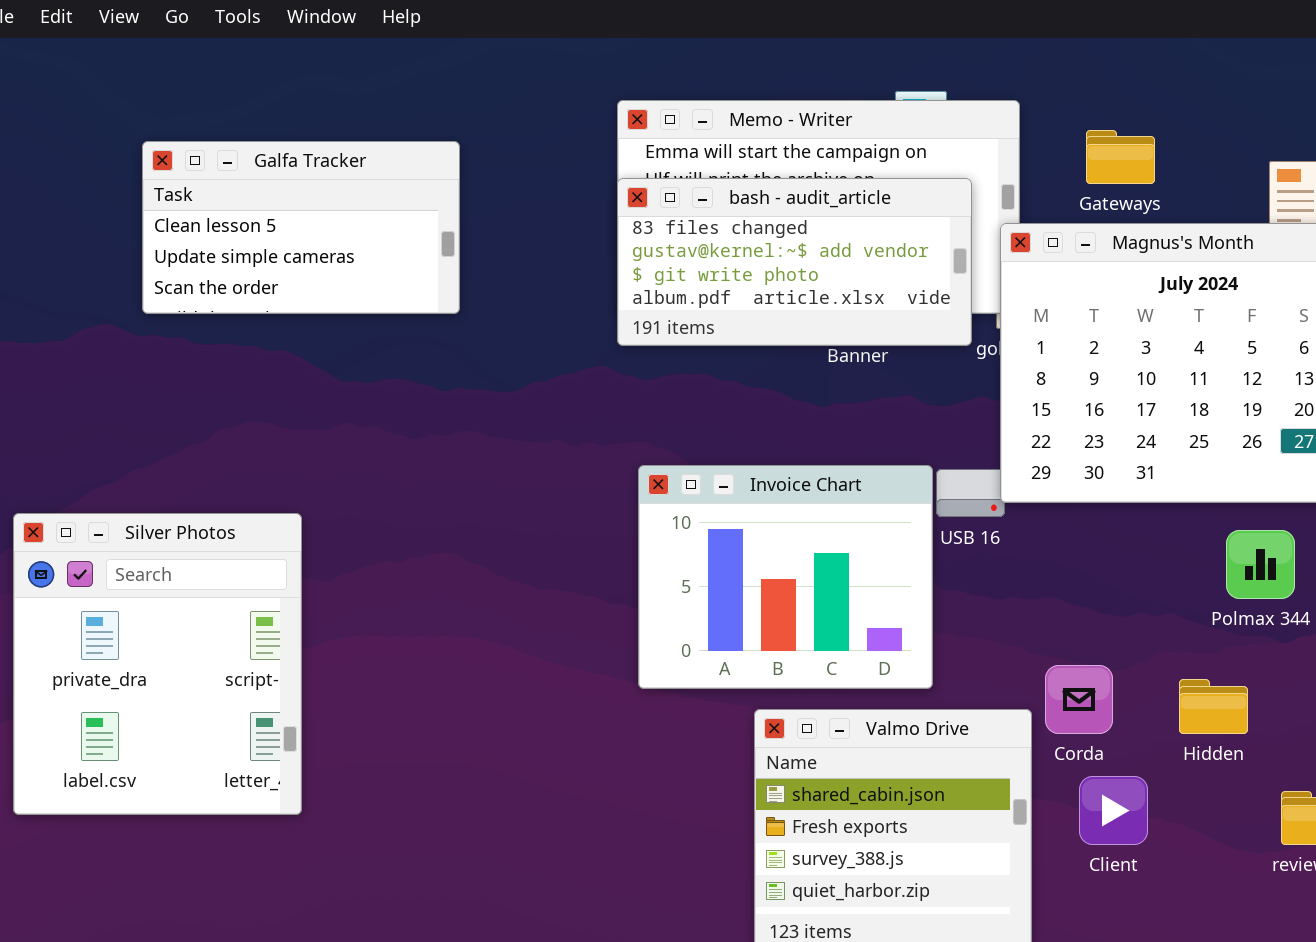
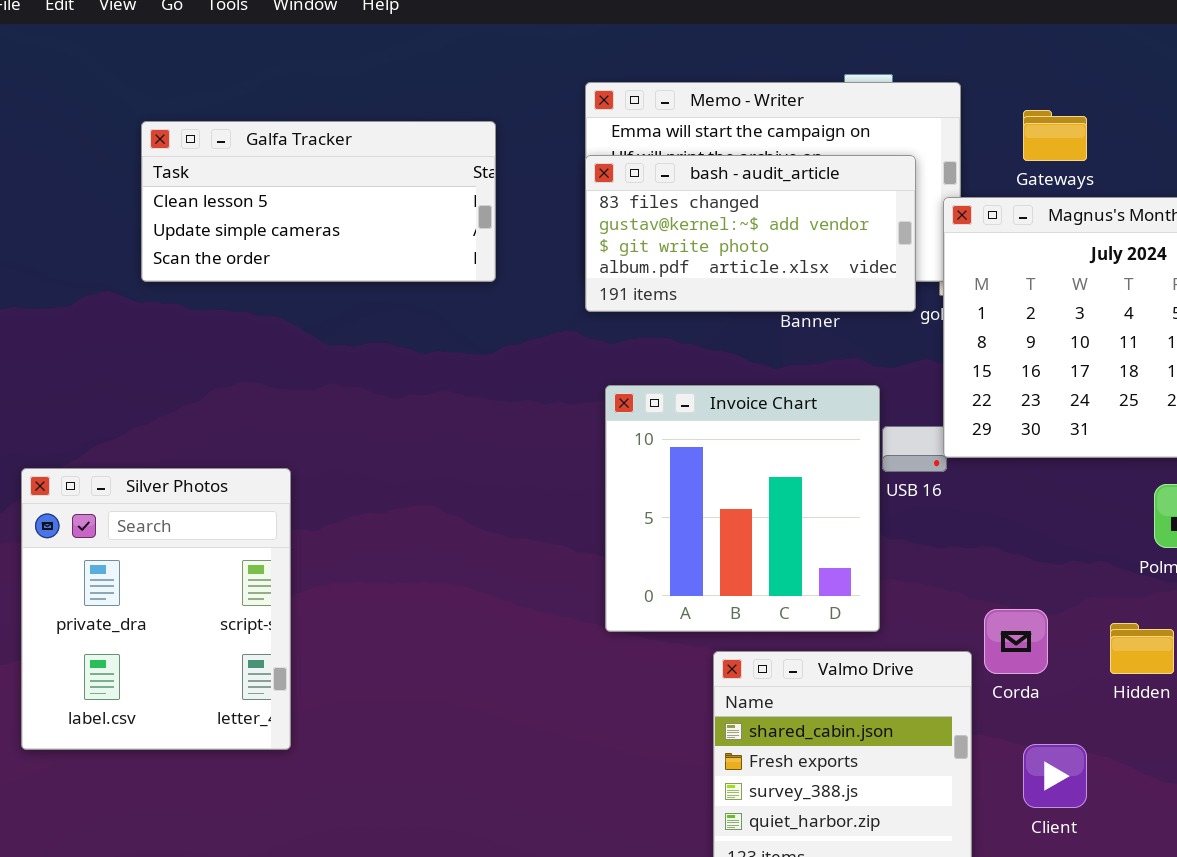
Galfa Tracker: [142,141,460,314] -> [141,121,496,282], resized
Invoice Chart: [638,465,933,689] -> [605,385,880,632], resized
Client: [1079,776,1148,845] -> [1023,744,1087,808], moved

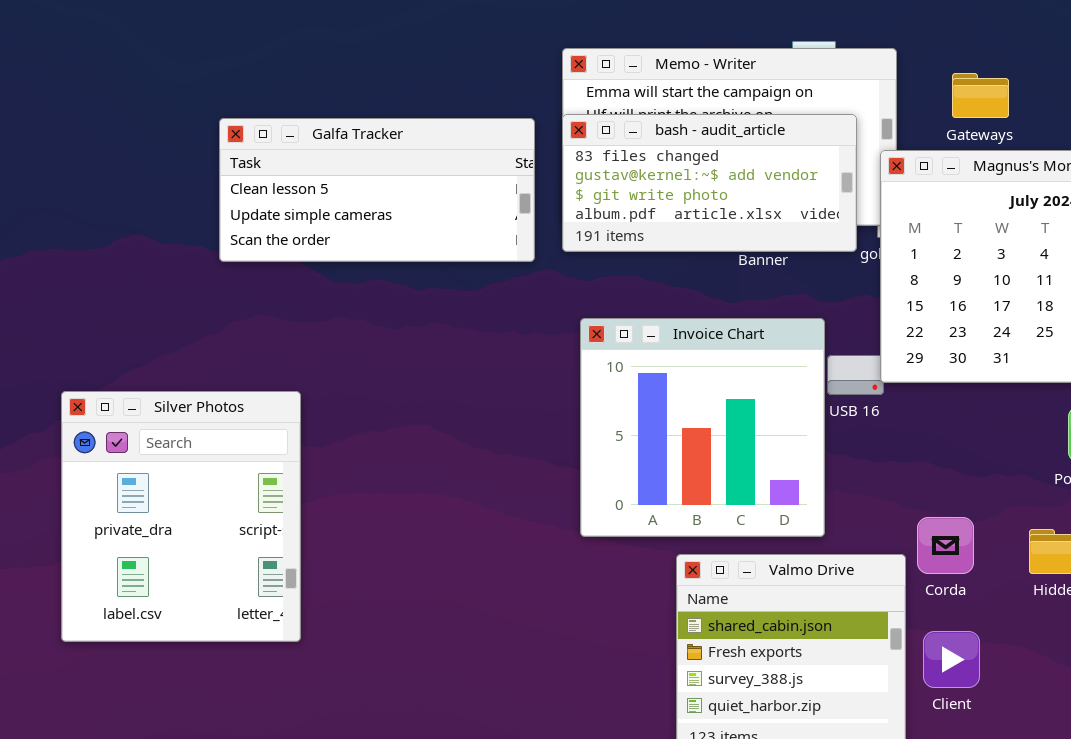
Galfa Tracker: [141,121,496,282] -> [219,118,535,262], moved
Client: [1023,744,1087,808] -> [923,631,980,688], moved

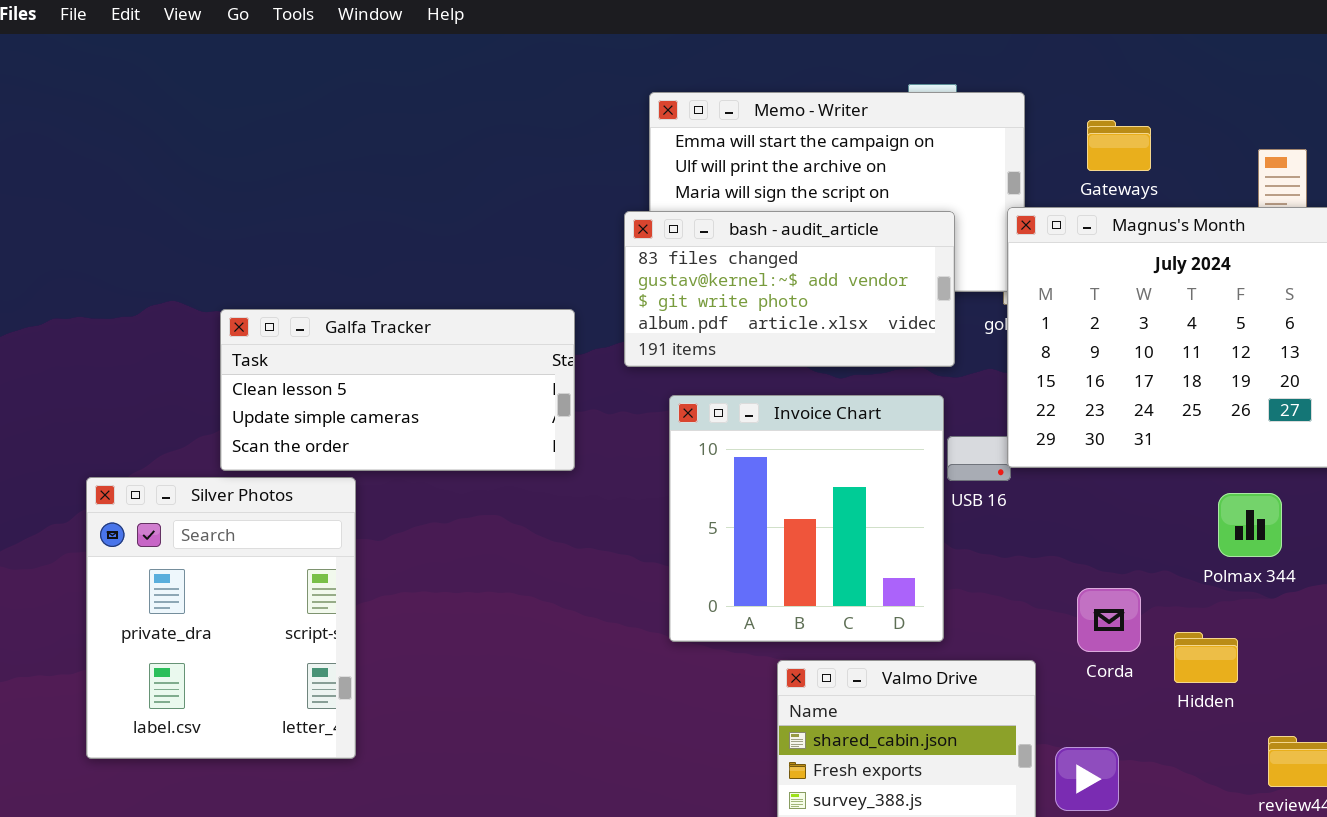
bash - audit_article: [562,114,857,252] -> [624,211,955,367], moved
Galfa Tracker: [219,118,535,262] -> [220,309,575,471], moved
Corda: [917,517,974,574] -> [1077,588,1141,652], moved

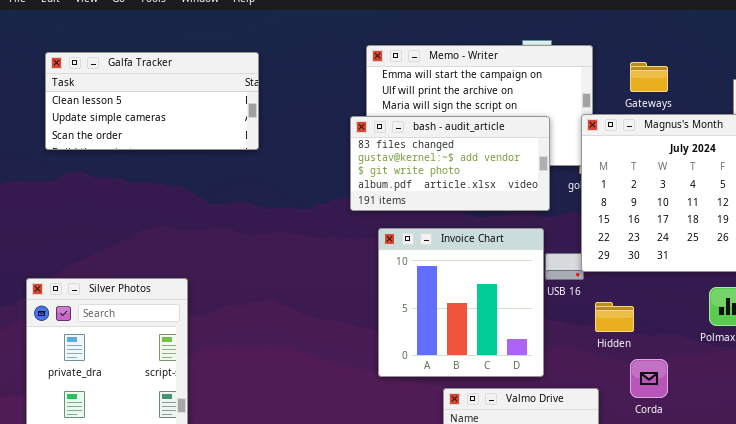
Galfa Tracker: [220,309,575,471] -> [45,52,259,150], moved
Corda: [1077,588,1141,652] -> [630,359,668,398], moved
Hidden: [1174,632,1238,683] -> [595,302,634,332], moved

